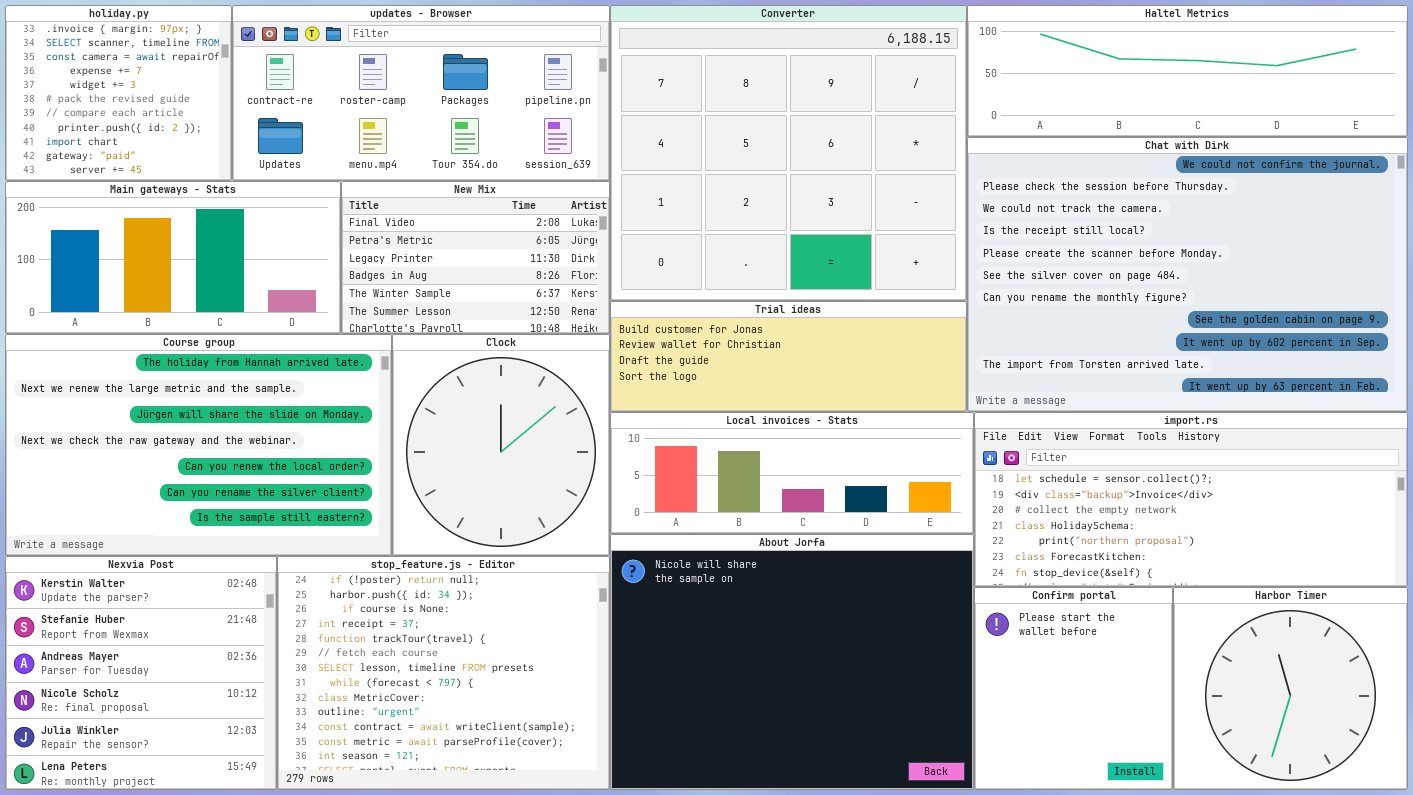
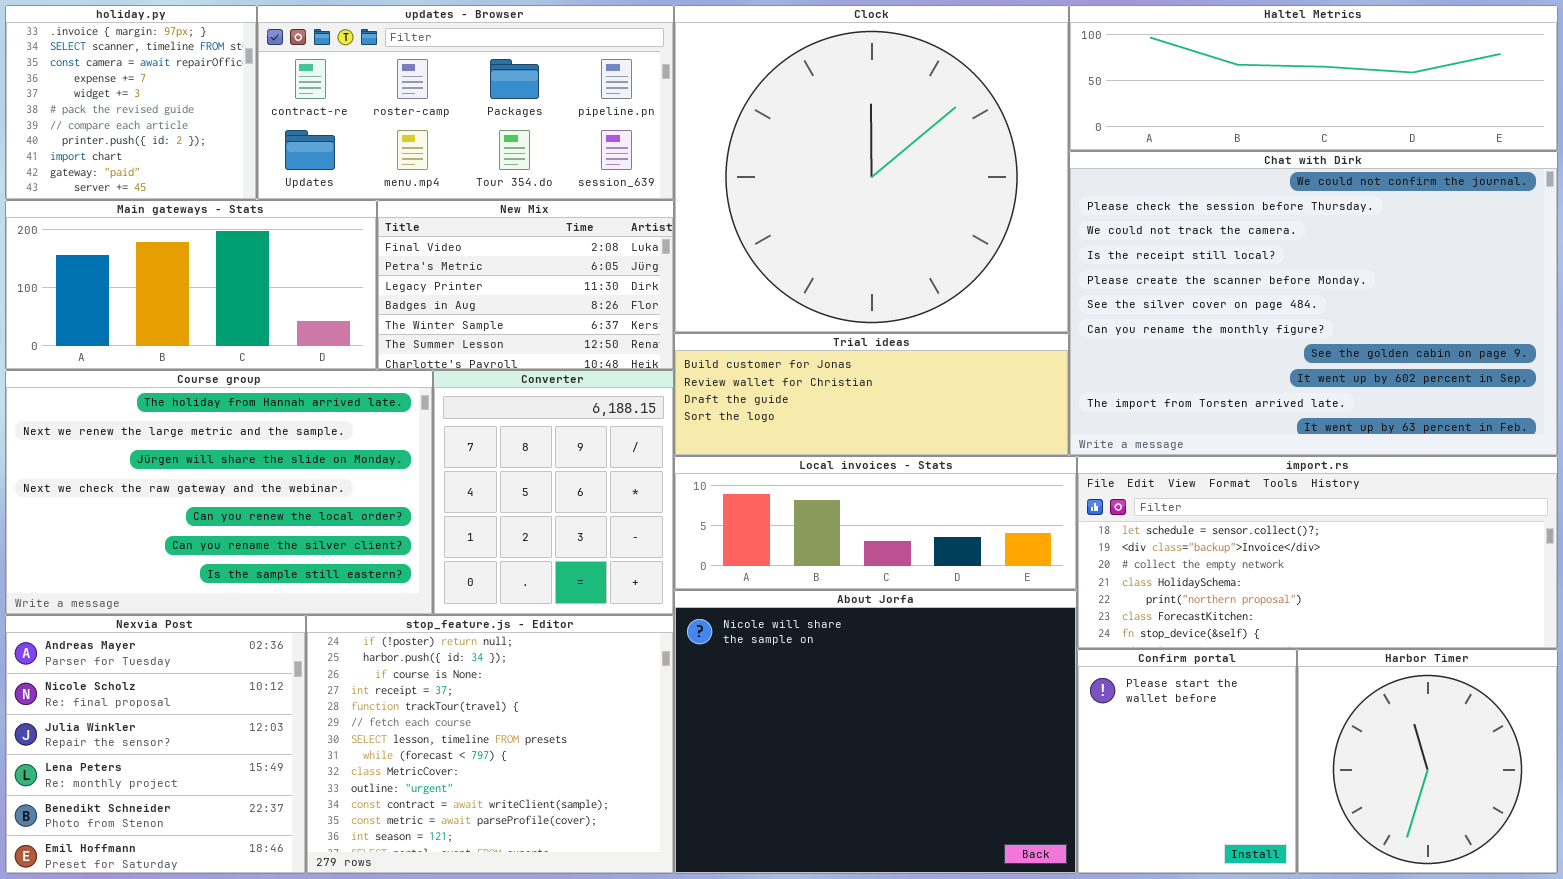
Converter: [610,5,967,301] -> [433,370,674,615], moved, resized
Clock: [392,334,610,556] -> [674,5,1069,333], moved, resized
Nexvia Post: [5,556,277,790] -> [5,615,306,874], scrolled down 2 rows

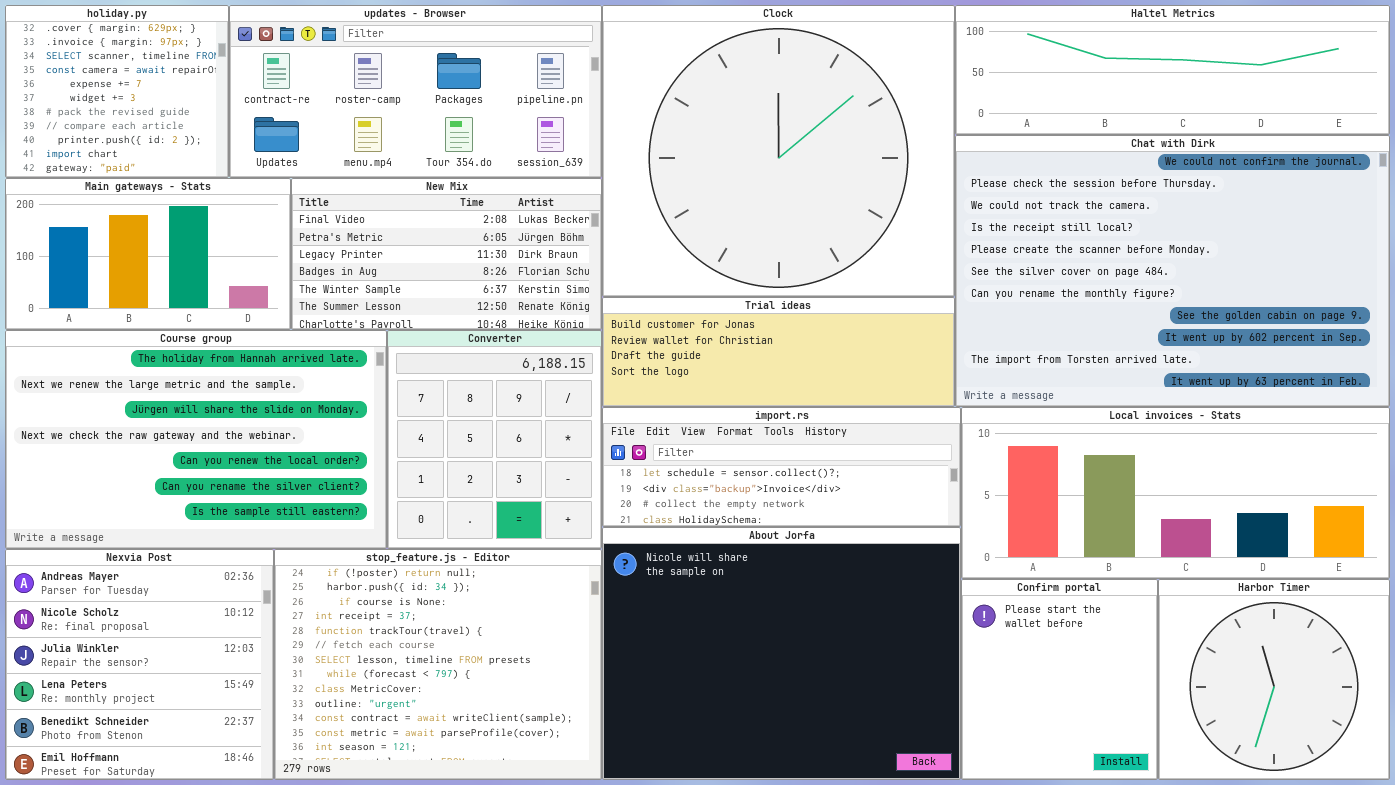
holiday.py: [5,5,257,200] -> [5,5,229,178], scrolled up 1 row
Main gateways - Stats: [5,200,377,370] -> [5,178,291,330], resized
New Mix: [377,200,674,370] -> [291,178,602,330], resized
Local invoices - Stats: [674,456,1077,590] -> [961,407,1390,579], moved, resized
import.rs: [1077,456,1558,649] -> [602,407,961,527], moved, resized

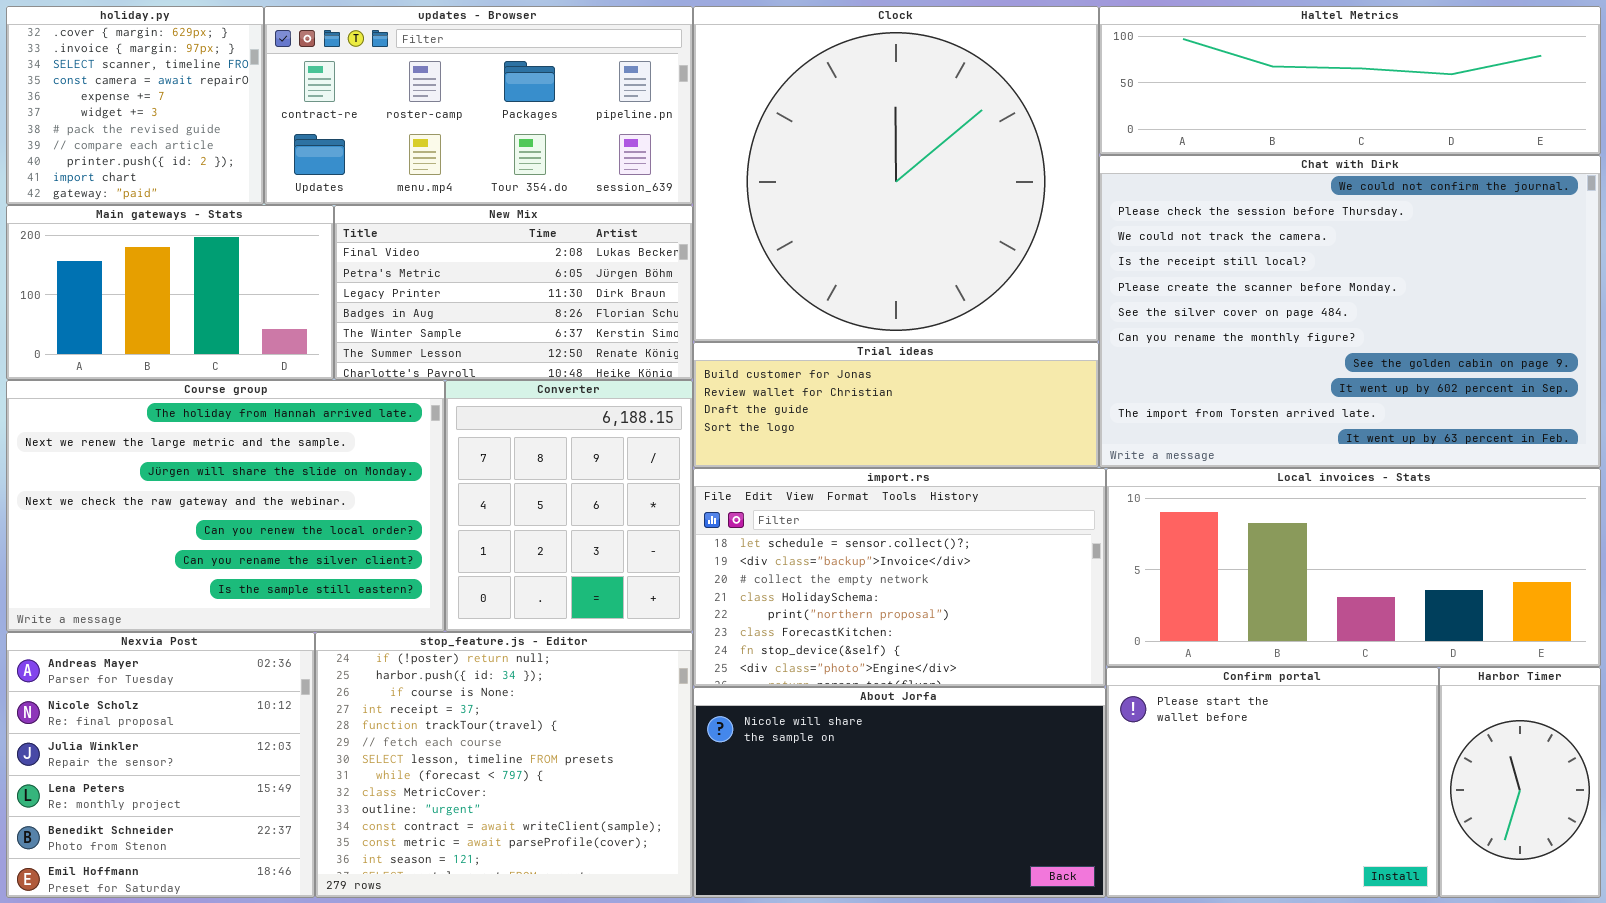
import.rs: [602,407,961,527] -> [693,468,1106,687], resized
About Jorfa: [602,527,961,780] -> [693,687,1106,898], resized
Confirm portal: [961,579,1158,780] -> [1106,667,1439,898], resized
Harbor Timer: [1158,579,1390,780] -> [1439,667,1601,898], resized

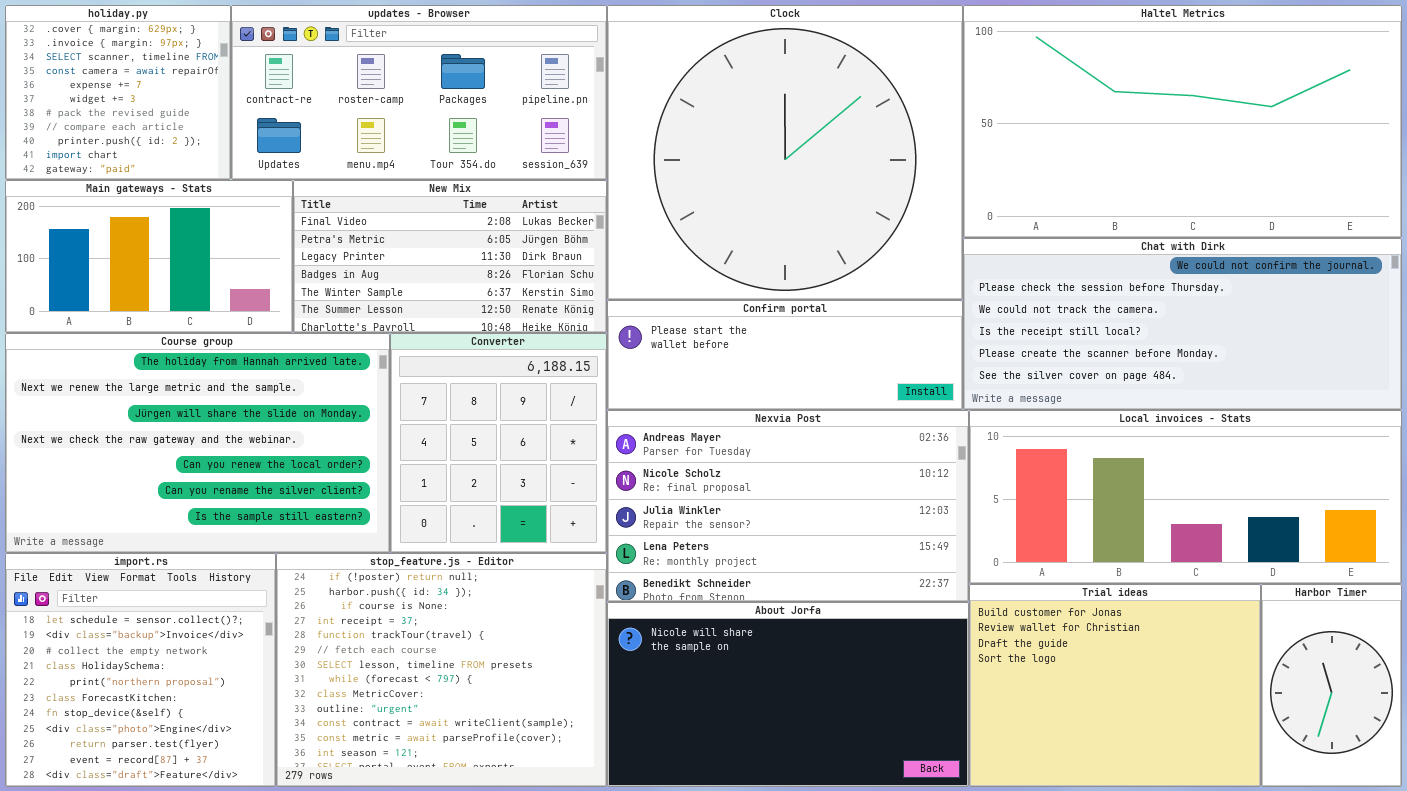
Haltel Metrics: [1099,6,1601,155] -> [963,5,1402,238], resized
Chat with Dirk: [1099,155,1601,468] -> [963,238,1402,410], resized
Trial ideas: [693,342,1099,468] -> [969,584,1261,787], moved, resized
import.rs: [693,468,1106,687] -> [5,553,276,787], moved, resized
Nexvia Post: [6,632,315,898] -> [607,410,969,602], moved, resized
Confirm portal: [1106,667,1439,898] -> [607,300,963,410], moved, resized

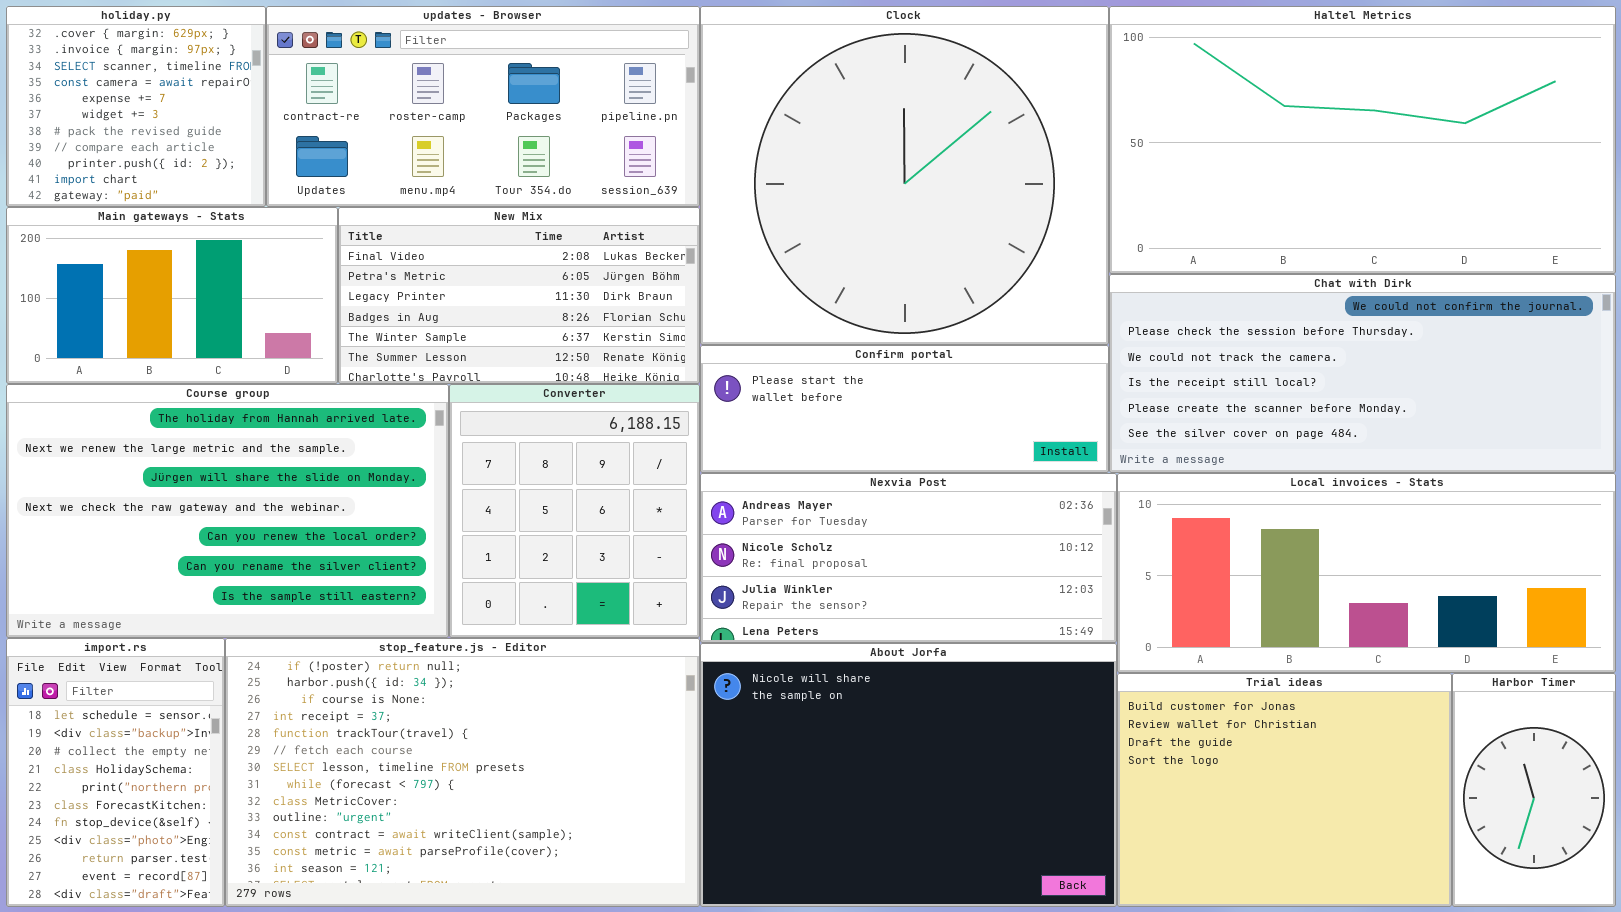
Nexvia Post: [607,410,969,602] -> [700,473,1117,643], resized
import.rs: [5,553,276,787] -> [6,638,225,907], resized
stop_feature.js - Editor: [276,553,607,787] -> [225,638,700,907], resized
About Jorfa: [607,602,969,787] -> [700,643,1117,907], resized

